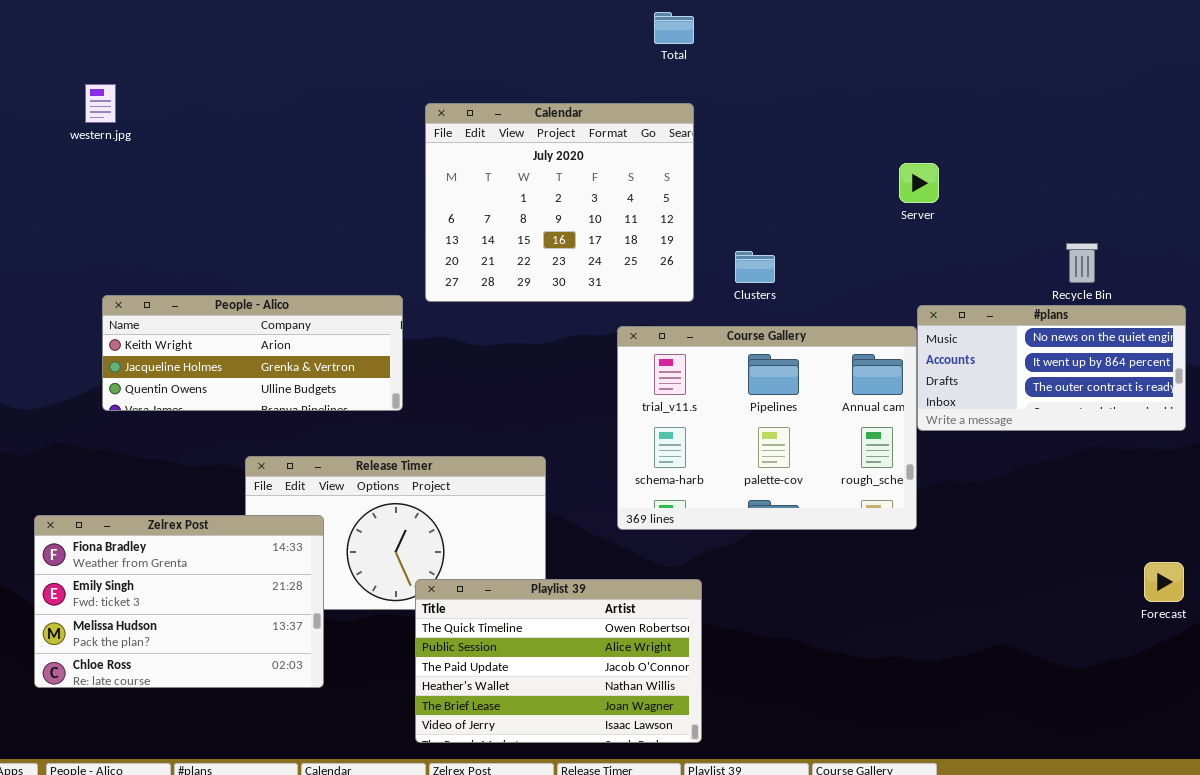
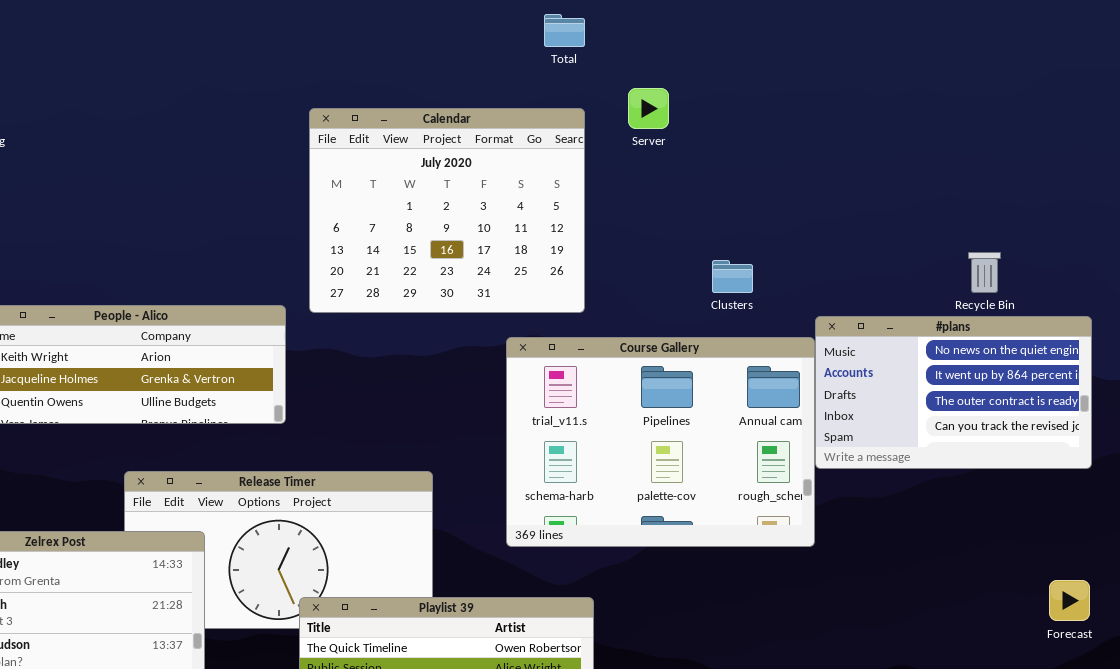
Server: [899,163,939,203] -> [628,88,669,129], moved
Clusters: [735,251,775,283] -> [712,260,753,293], moved
#plans: [917,305,1186,431] -> [815,316,1092,469], resized

